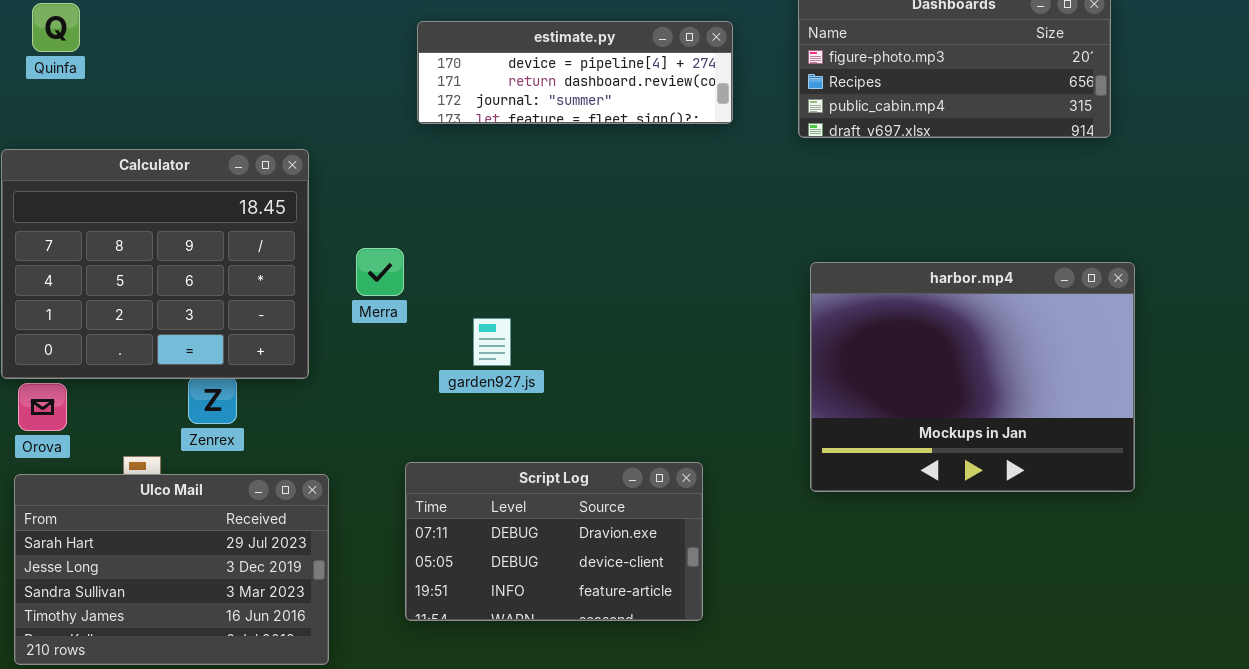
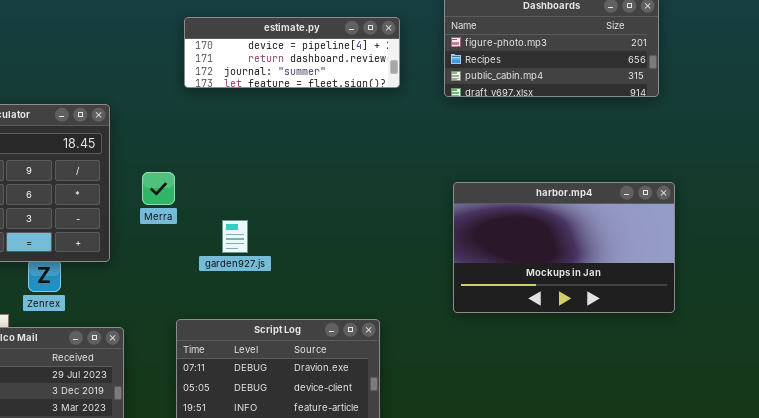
harbor.mp4: [810,262,1135,492] -> [453,182,675,313], resized

